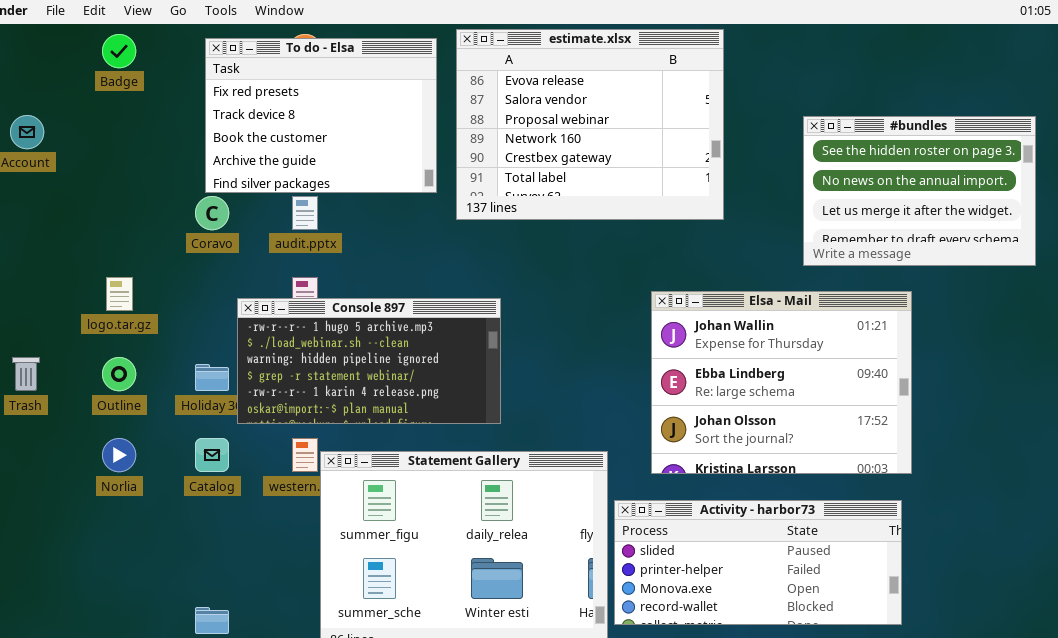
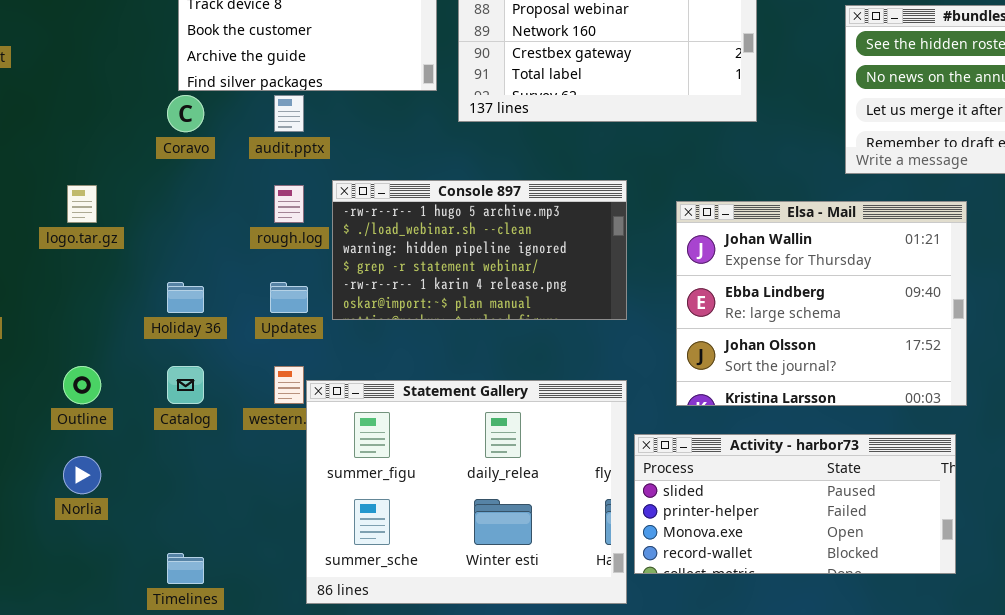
Console 897: [237,298,501,424] -> [332,180,627,320], moved
Outline: [102,357,136,391] -> [63,366,101,404], moved
Norlia: [102,438,136,472] -> [63,456,101,494], moved

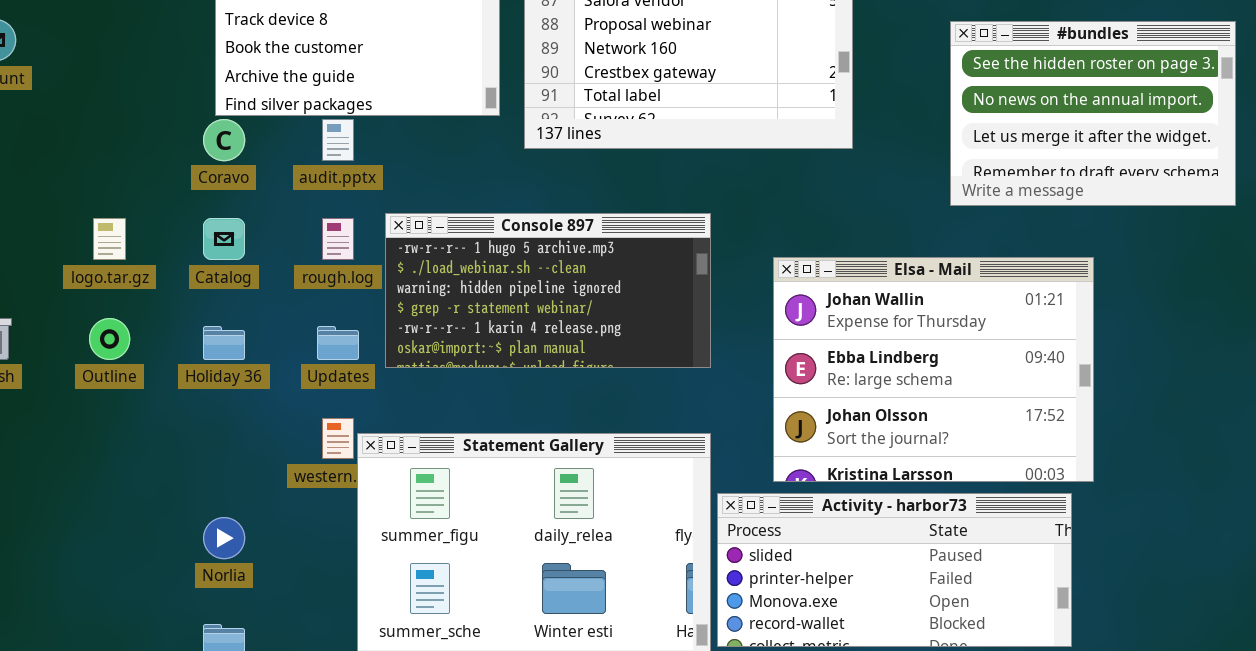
Elsa - Mail: [676,201,967,406] -> [773,257,1094,482], moved
Outline: [63,366,101,404] -> [89,318,130,360], moved
Catalog: [167,366,204,404] -> [203,218,245,260], moved
Norlia: [63,456,101,494] -> [203,517,245,559], moved

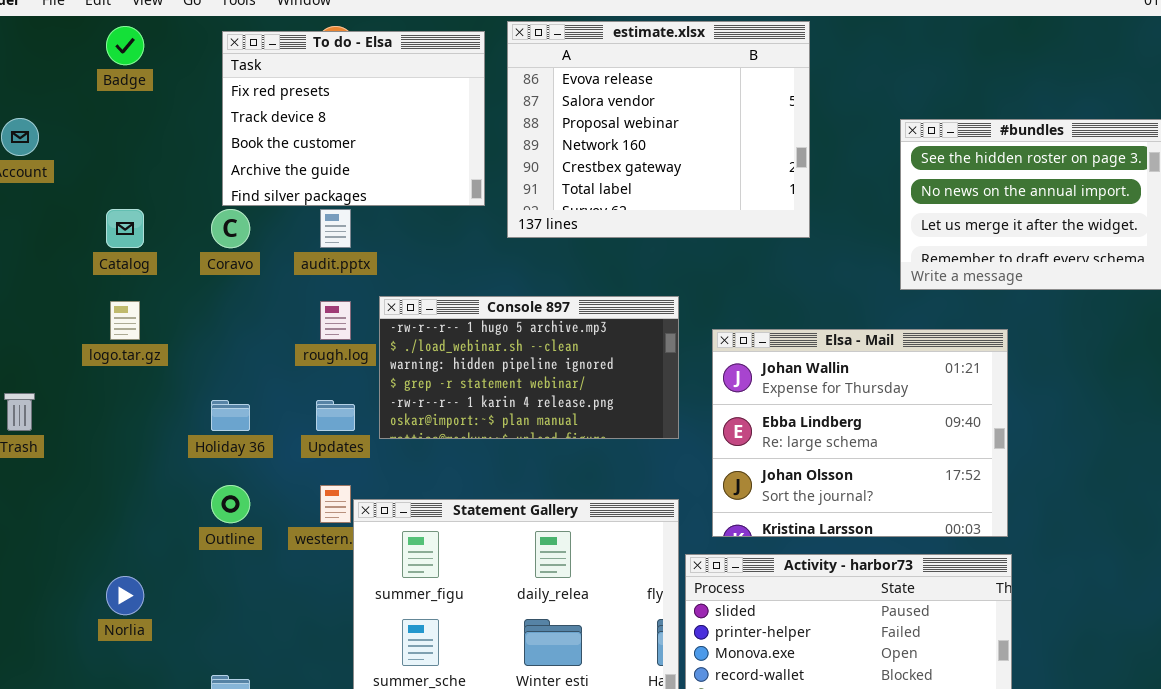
Catalog: [203,218,245,260] -> [106,209,144,248], moved
Elsa - Mail: [773,257,1094,482] -> [712,329,1008,537], moved
Outline: [89,318,130,360] -> [211,485,250,523], moved
Norlia: [203,517,245,559] -> [106,576,144,615], moved

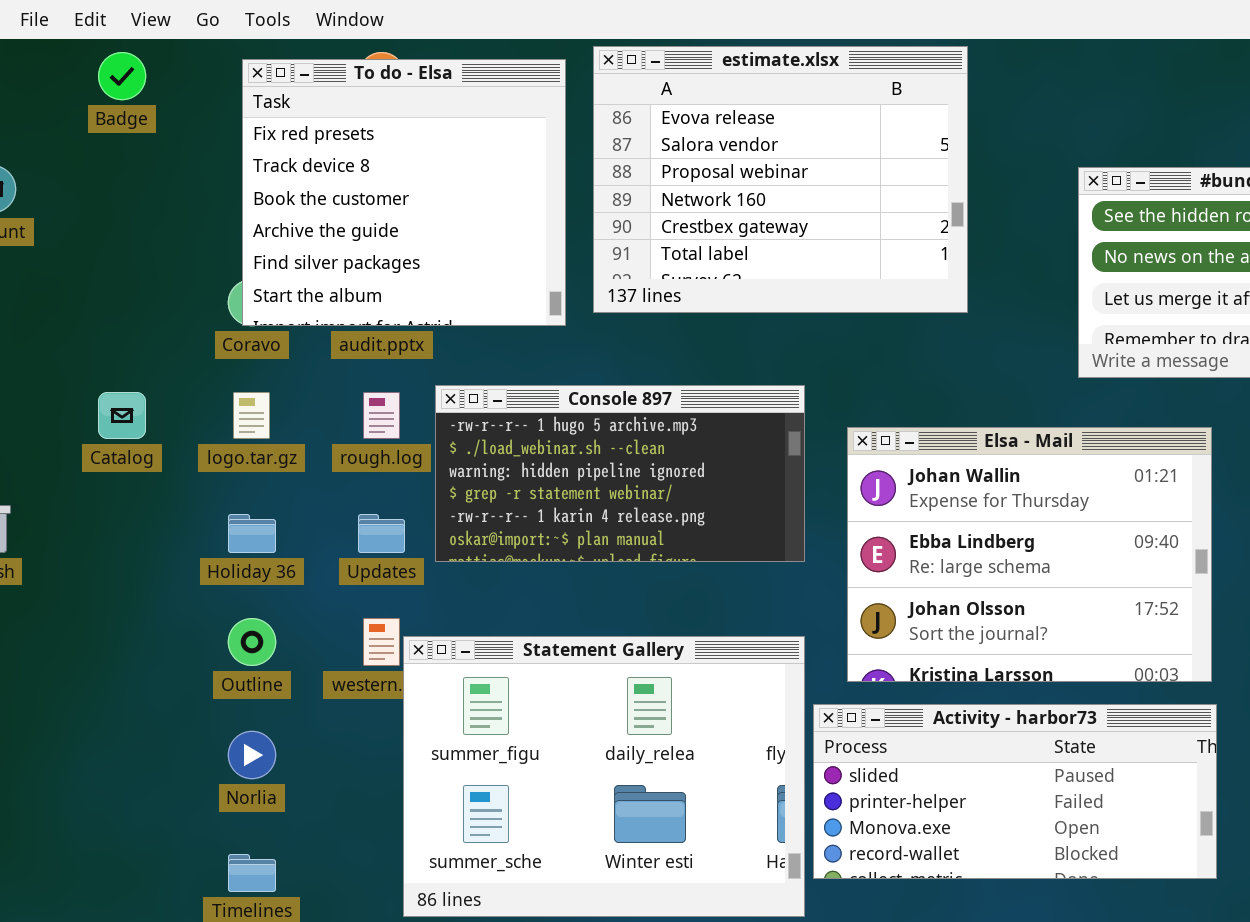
To do - Elsa: [222,31,485,206] -> [242,59,566,326], resized
Catalog: [106,209,144,248] -> [98,392,146,439], moved
logo.tar.gz: [110,301,140,340] -> [233,392,270,439], moved
Norlia: [106,576,144,615] -> [228,731,276,779], moved

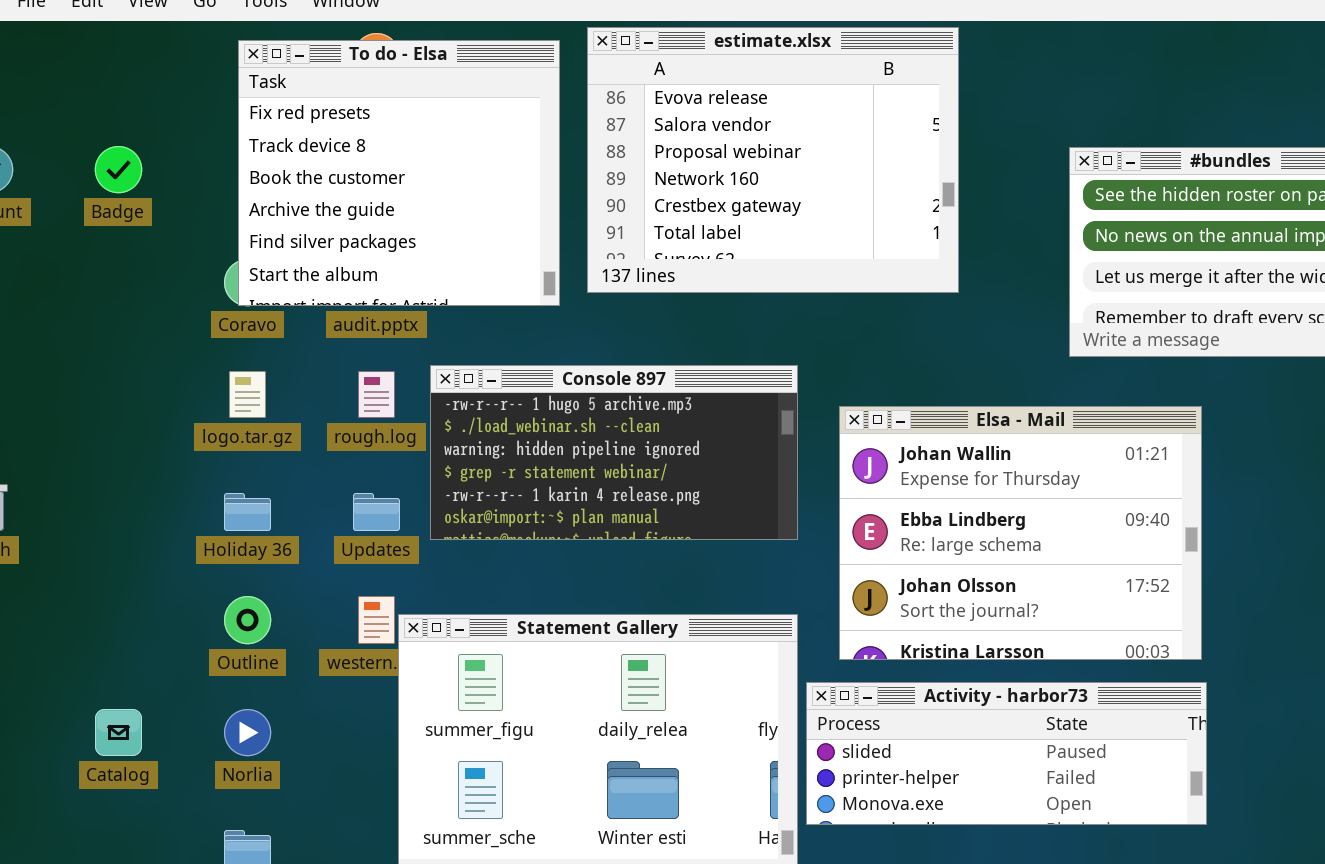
Badge: [98,52,146,100] -> [95,146,142,193], moved
Catalog: [98,392,146,439] -> [95,709,142,756], moved
Activity - harbor73: [813,704,1217,879] -> [806,682,1207,825], resized

